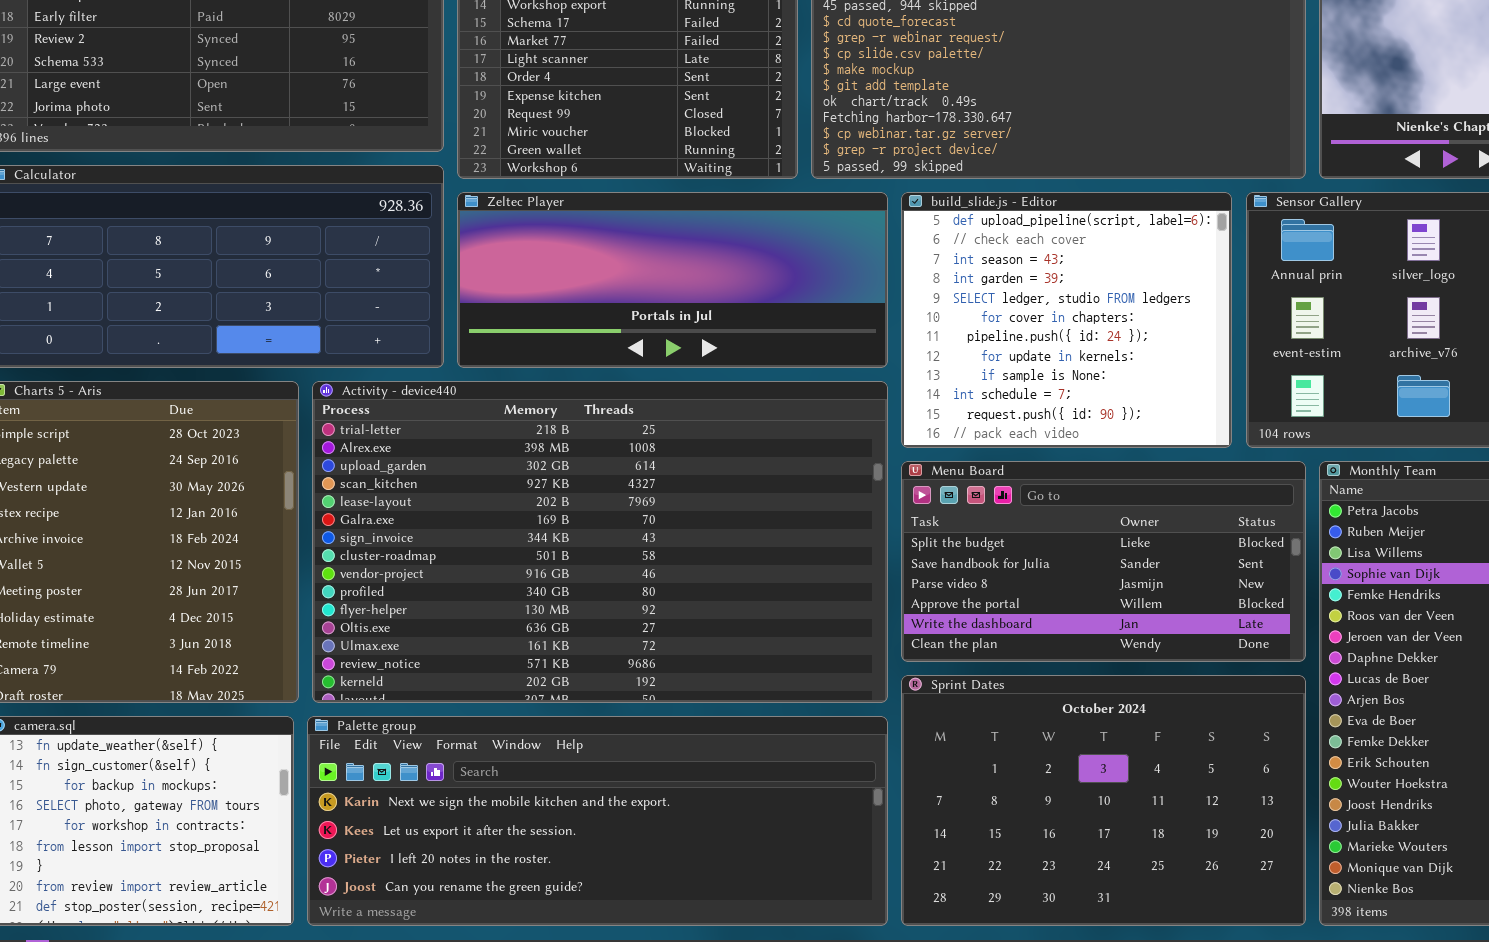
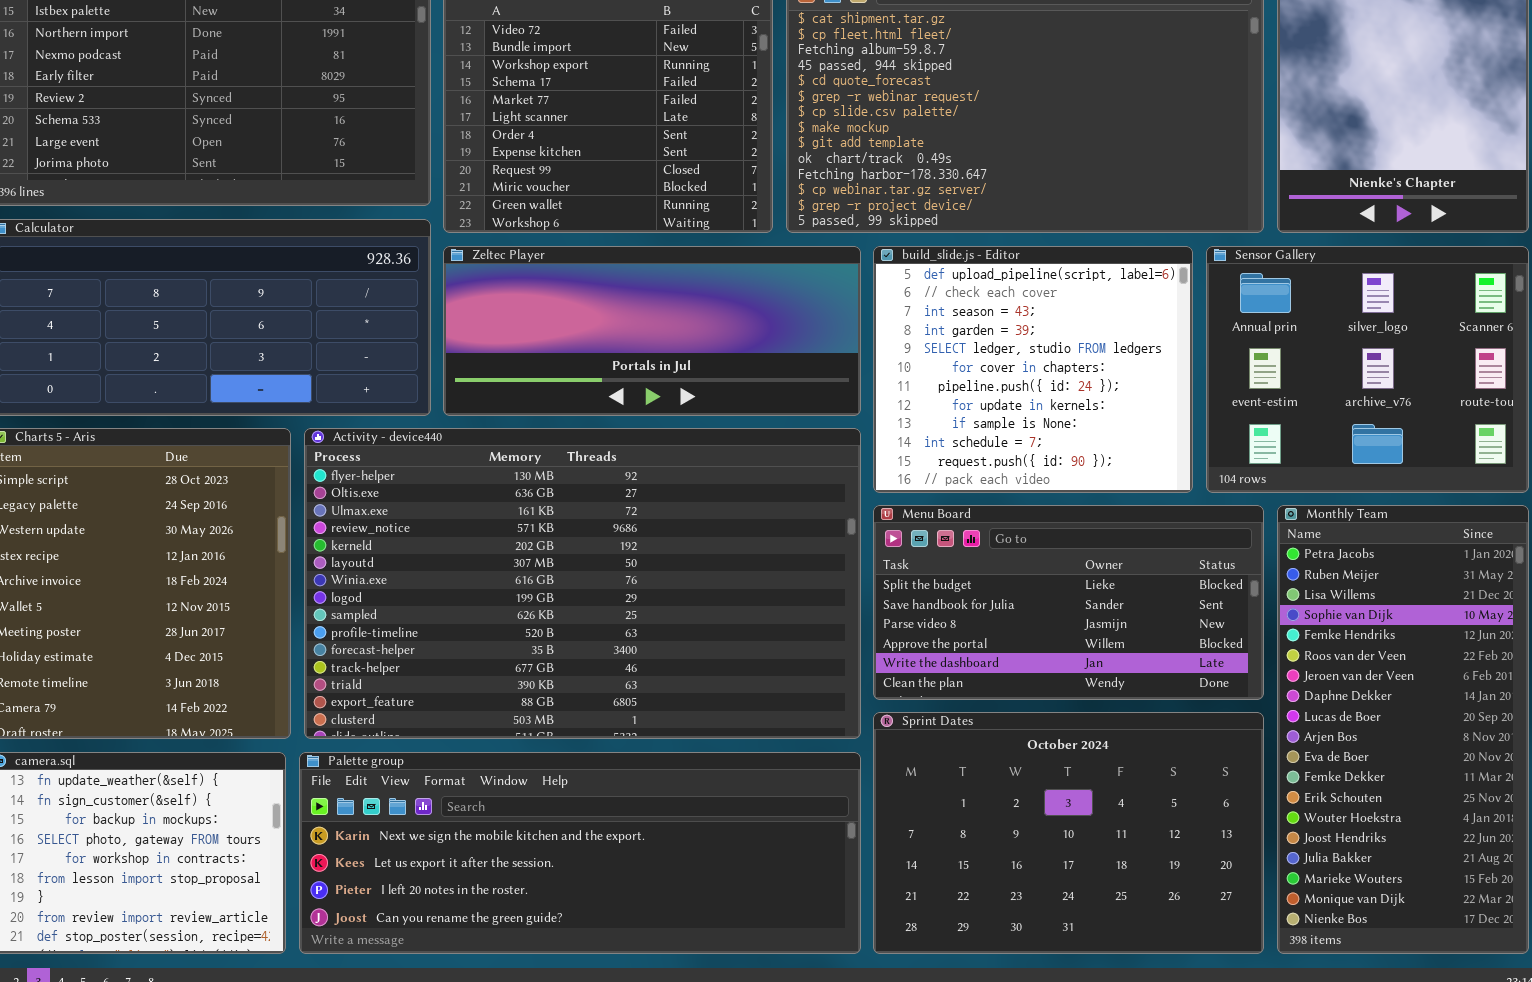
Activity - device440: [312,381,888,703] -> [304,428,861,739], scrolled down 10 rows

